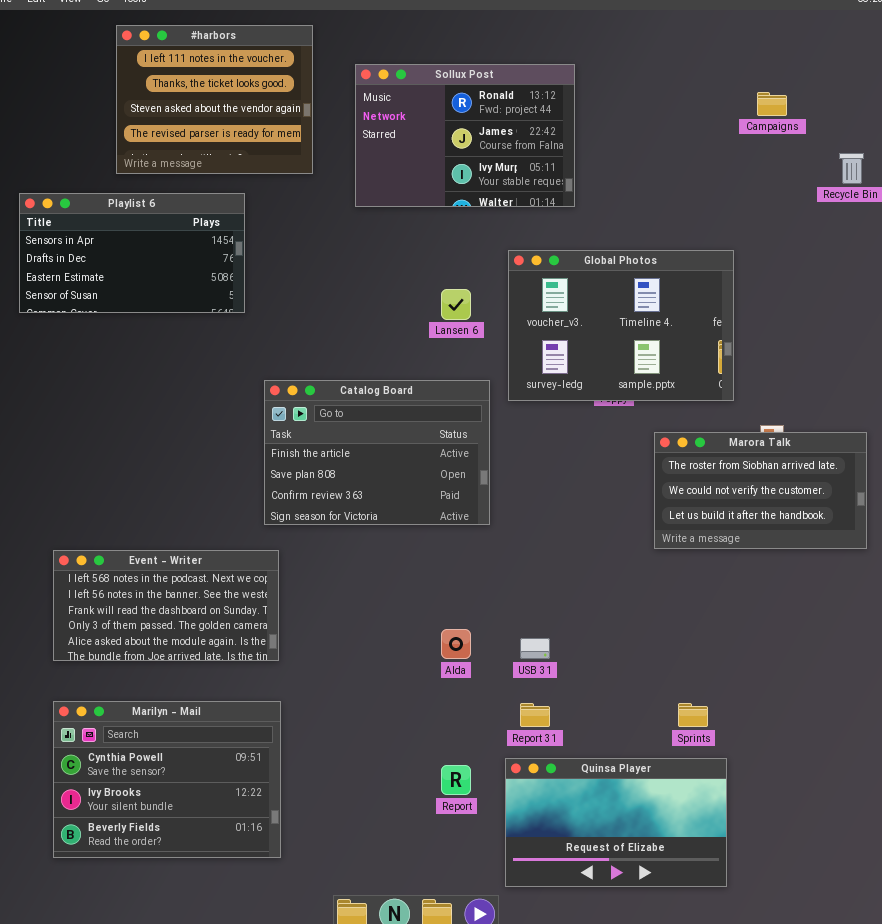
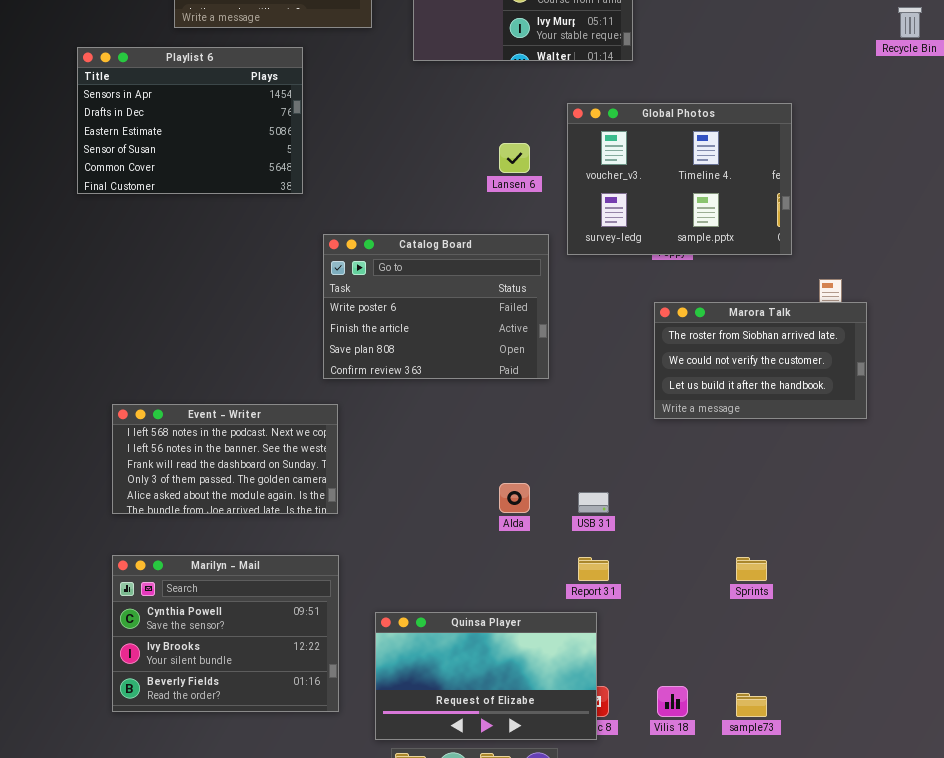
Playlist 6: [19,193,245,313] -> [77,47,303,194], resized
Catalog Board: [264,380,490,525] -> [323,234,549,379], scrolled up 1 row
Marora Talk: [654,432,867,549] -> [654,302,867,419], moved
Quinsa Player: [505,758,727,887] -> [375,612,597,740], moved

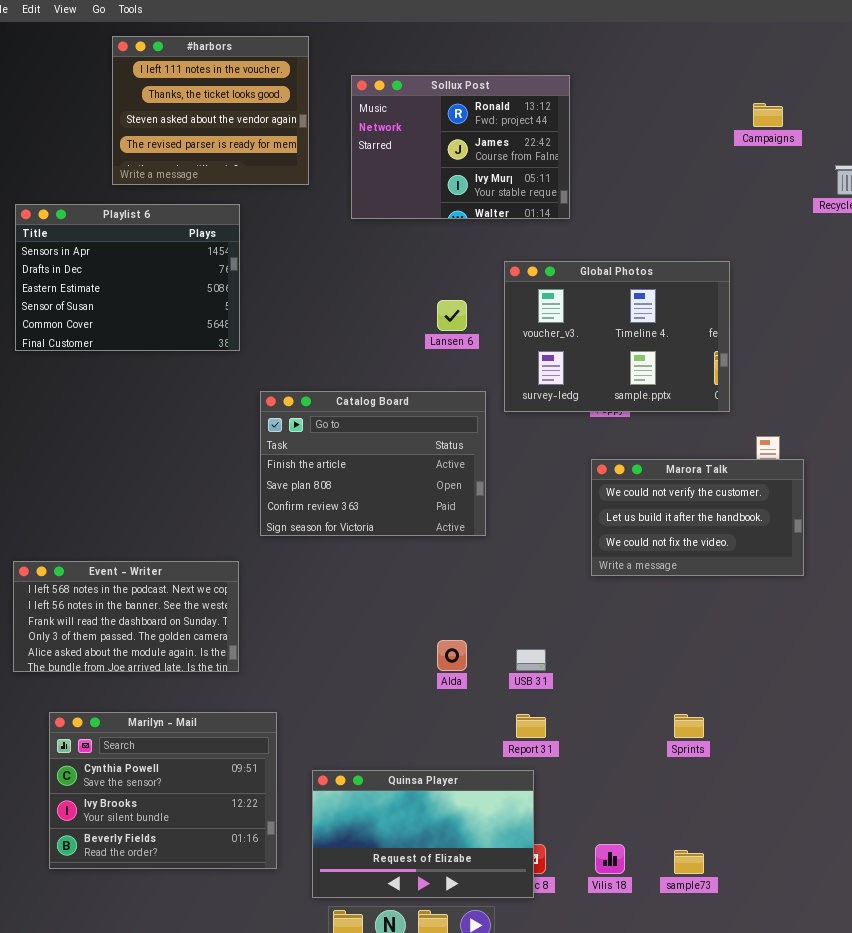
Catalog Board: [323,234,549,379] -> [260,391,486,536], scrolled down 1 row
Marora Talk: [654,302,867,419] -> [591,459,804,576], scrolled down 1 row
Event - Writer: [112,404,338,514] -> [13,561,239,672], moved

